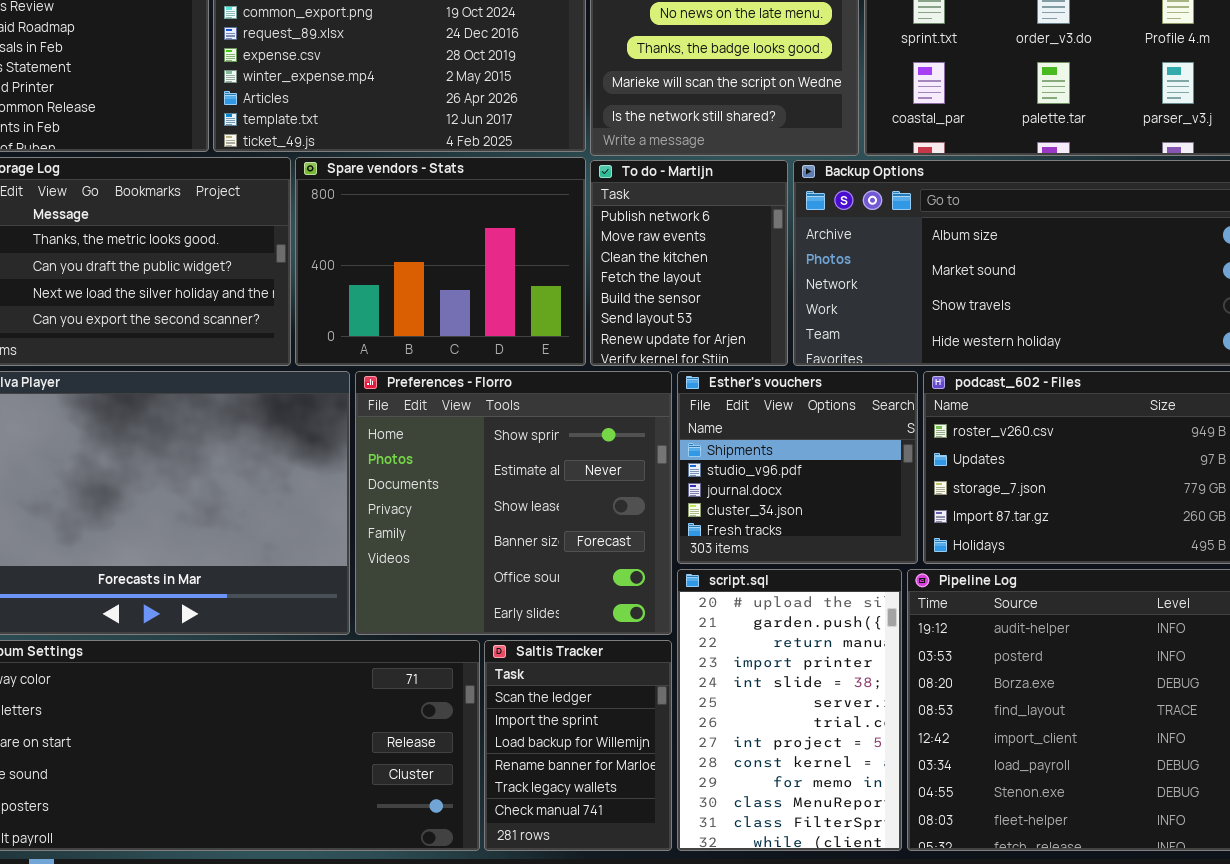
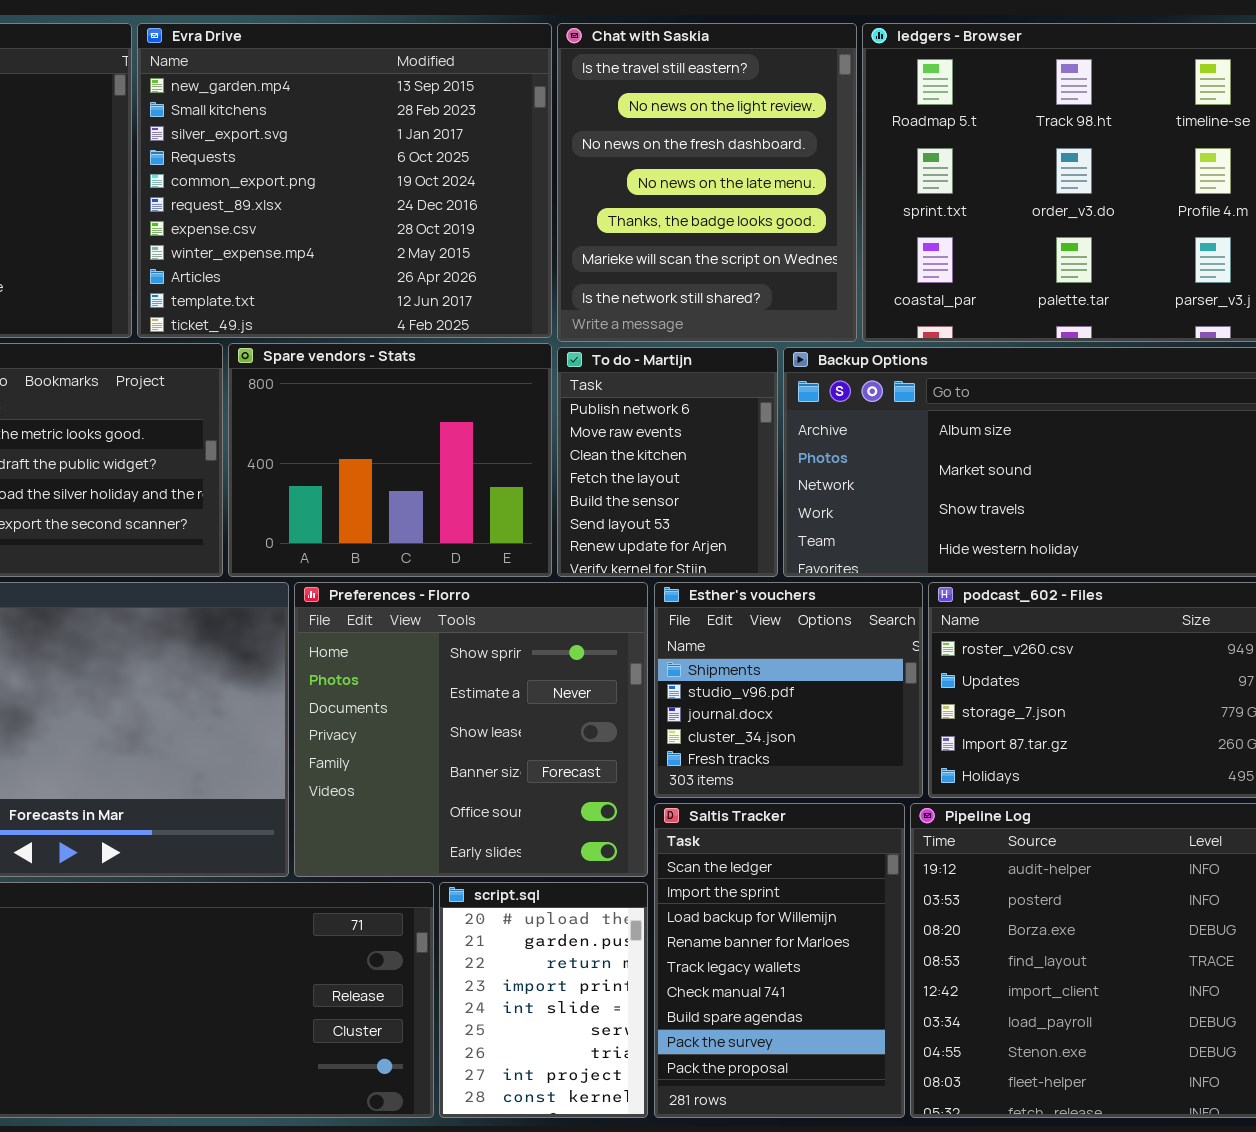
script.sql: [677,569,902,851] -> [439,882,648,1118], moved, resized
Saltis Tracker: [484,640,672,851] -> [654,803,905,1118], moved, resized

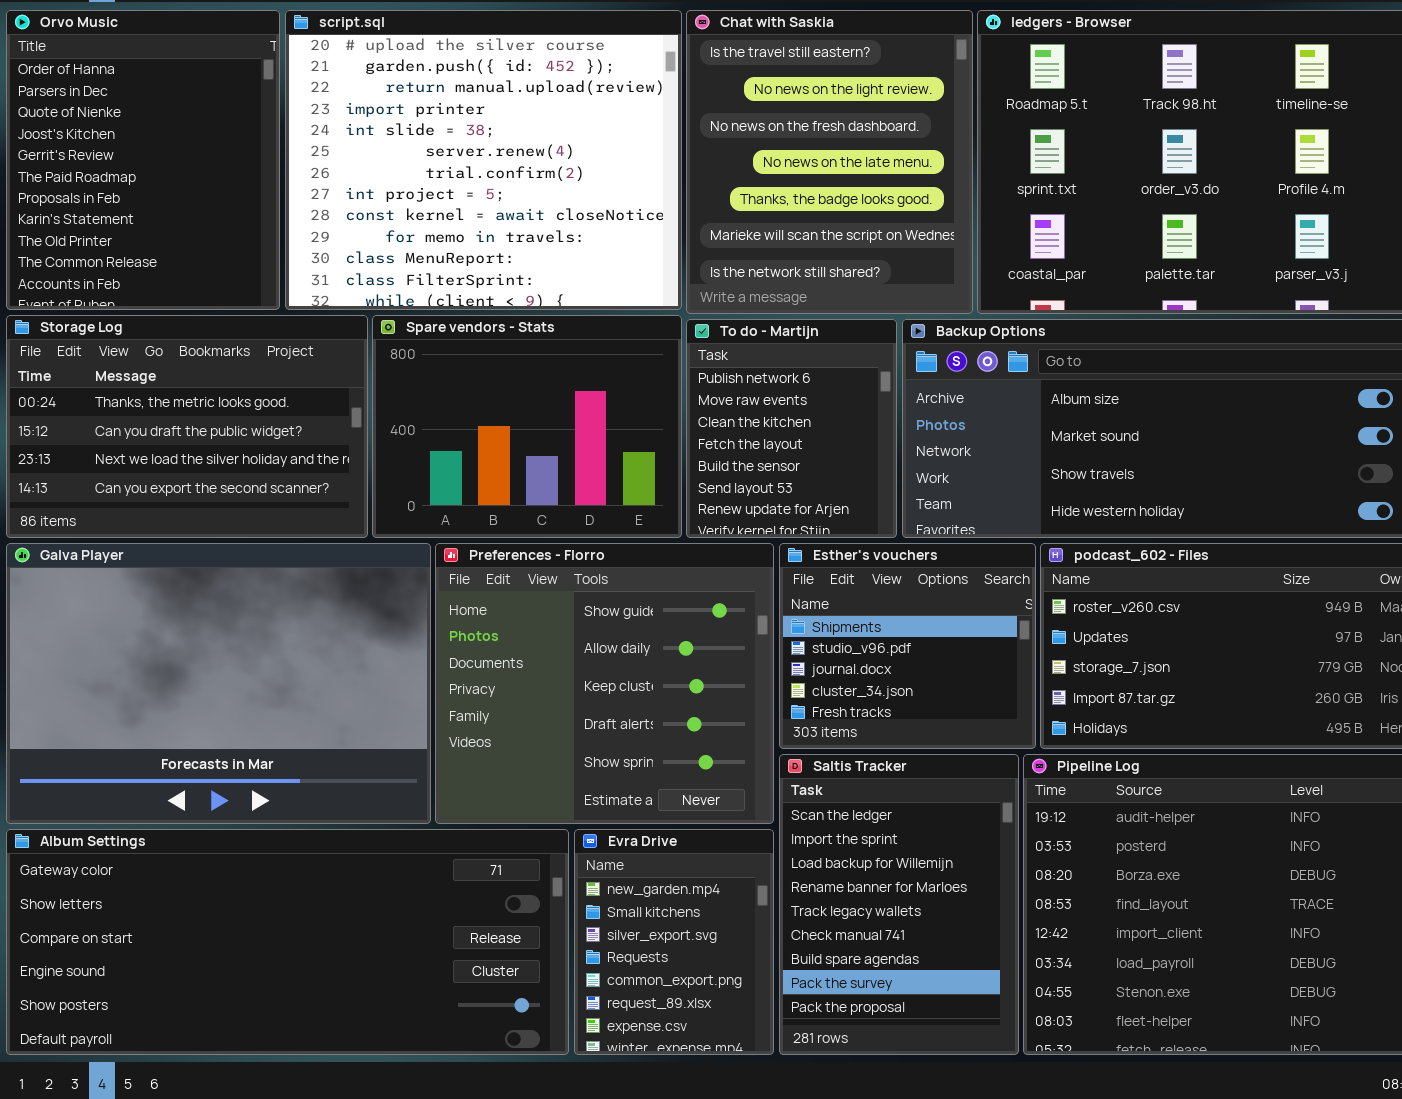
Evra Drive: [137,23,552,338] -> [574,829,774,1055], moved, resized
Preferences - Florro: [294,582,648,877] -> [435,543,774,824], scrolled up 4 rows
script.sql: [439,882,648,1118] -> [285,10,682,310], moved, resized

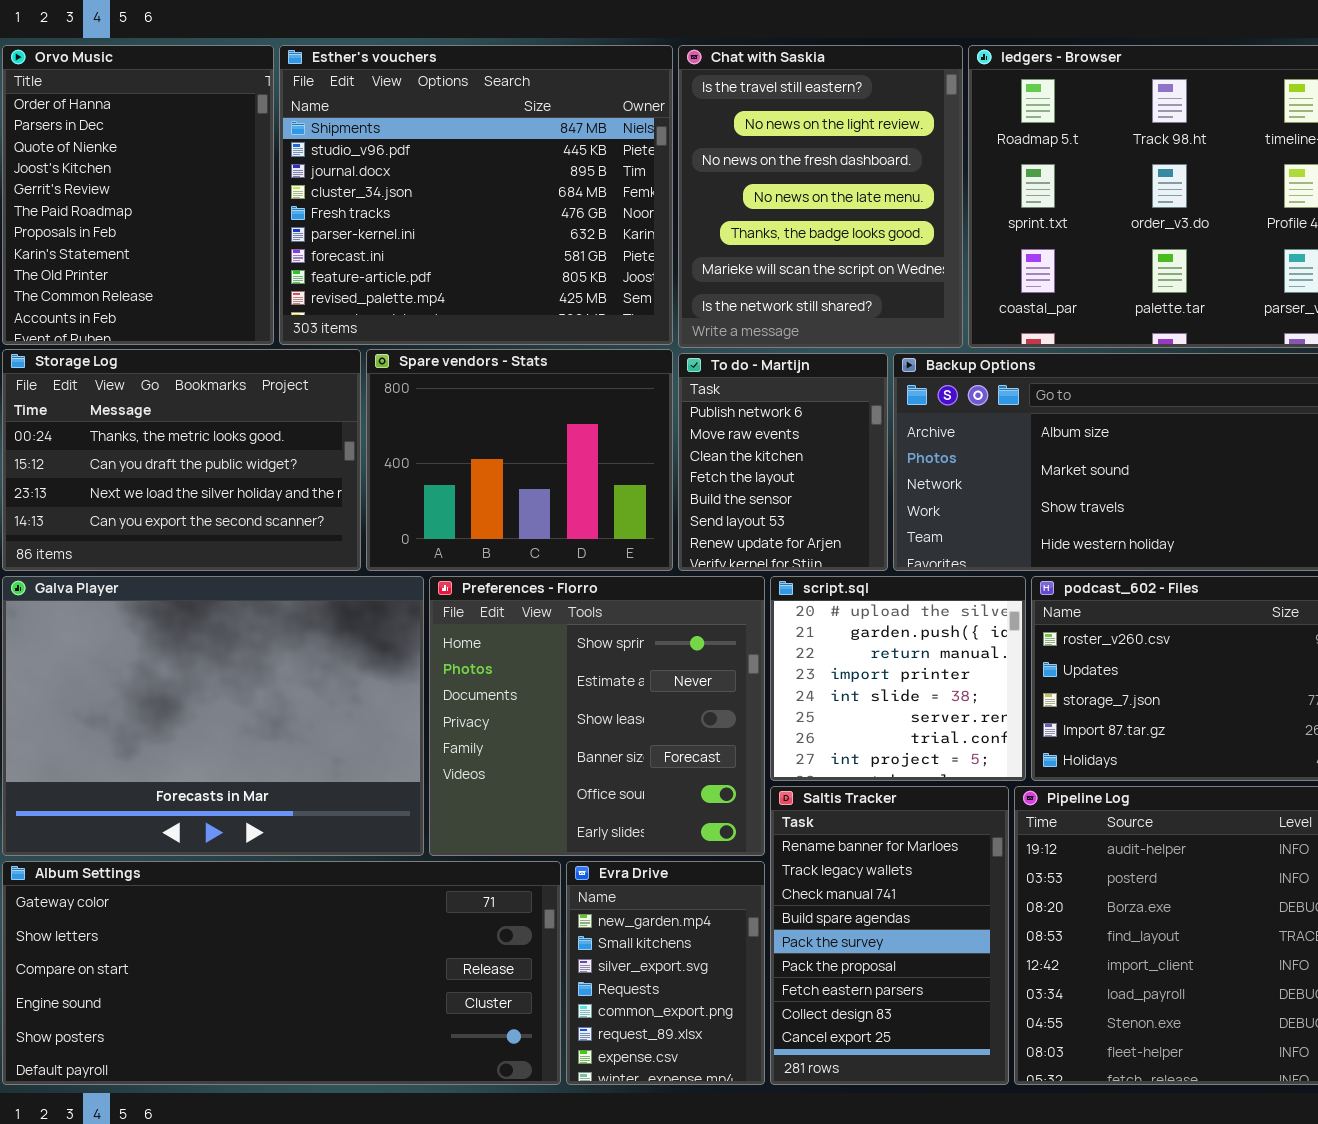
script.sql: [285,10,682,310] -> [770,576,1026,781], moved, resized
Preferences - Florro: [435,543,774,824] -> [429,576,765,856], scrolled down 4 rows
Esther's vouchers: [779,543,1036,749] -> [279,45,673,345], moved, resized
Saltis Tracker: [779,754,1019,1055] -> [770,786,1009,1085], scrolled down 3 rows

